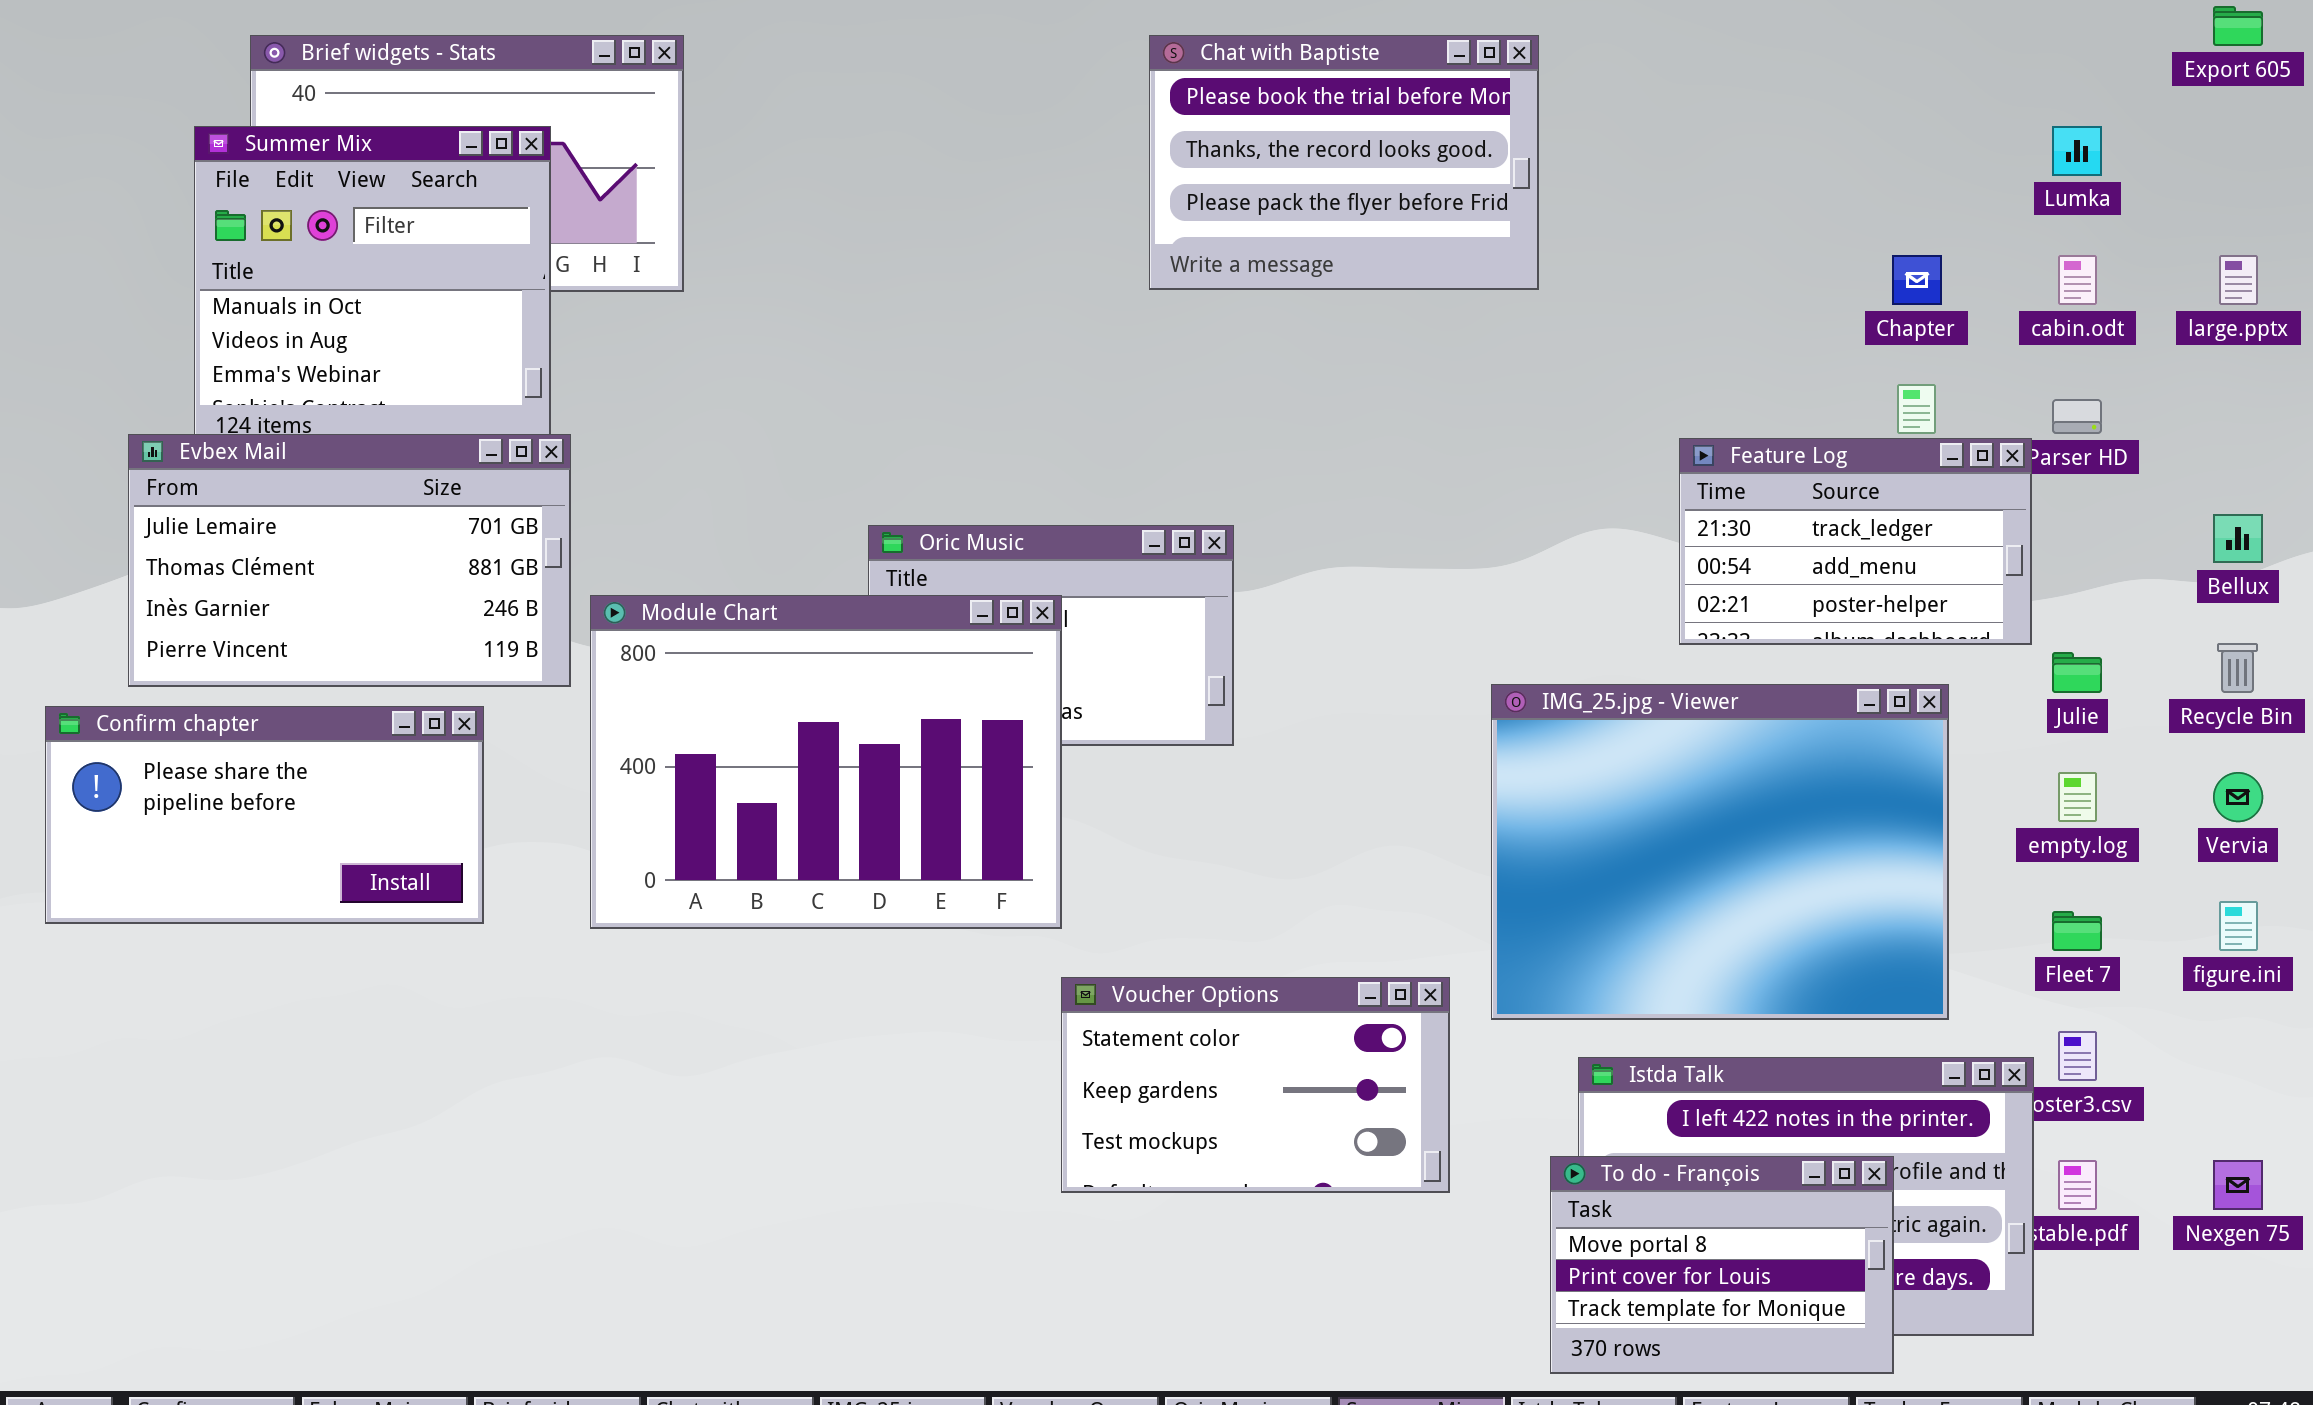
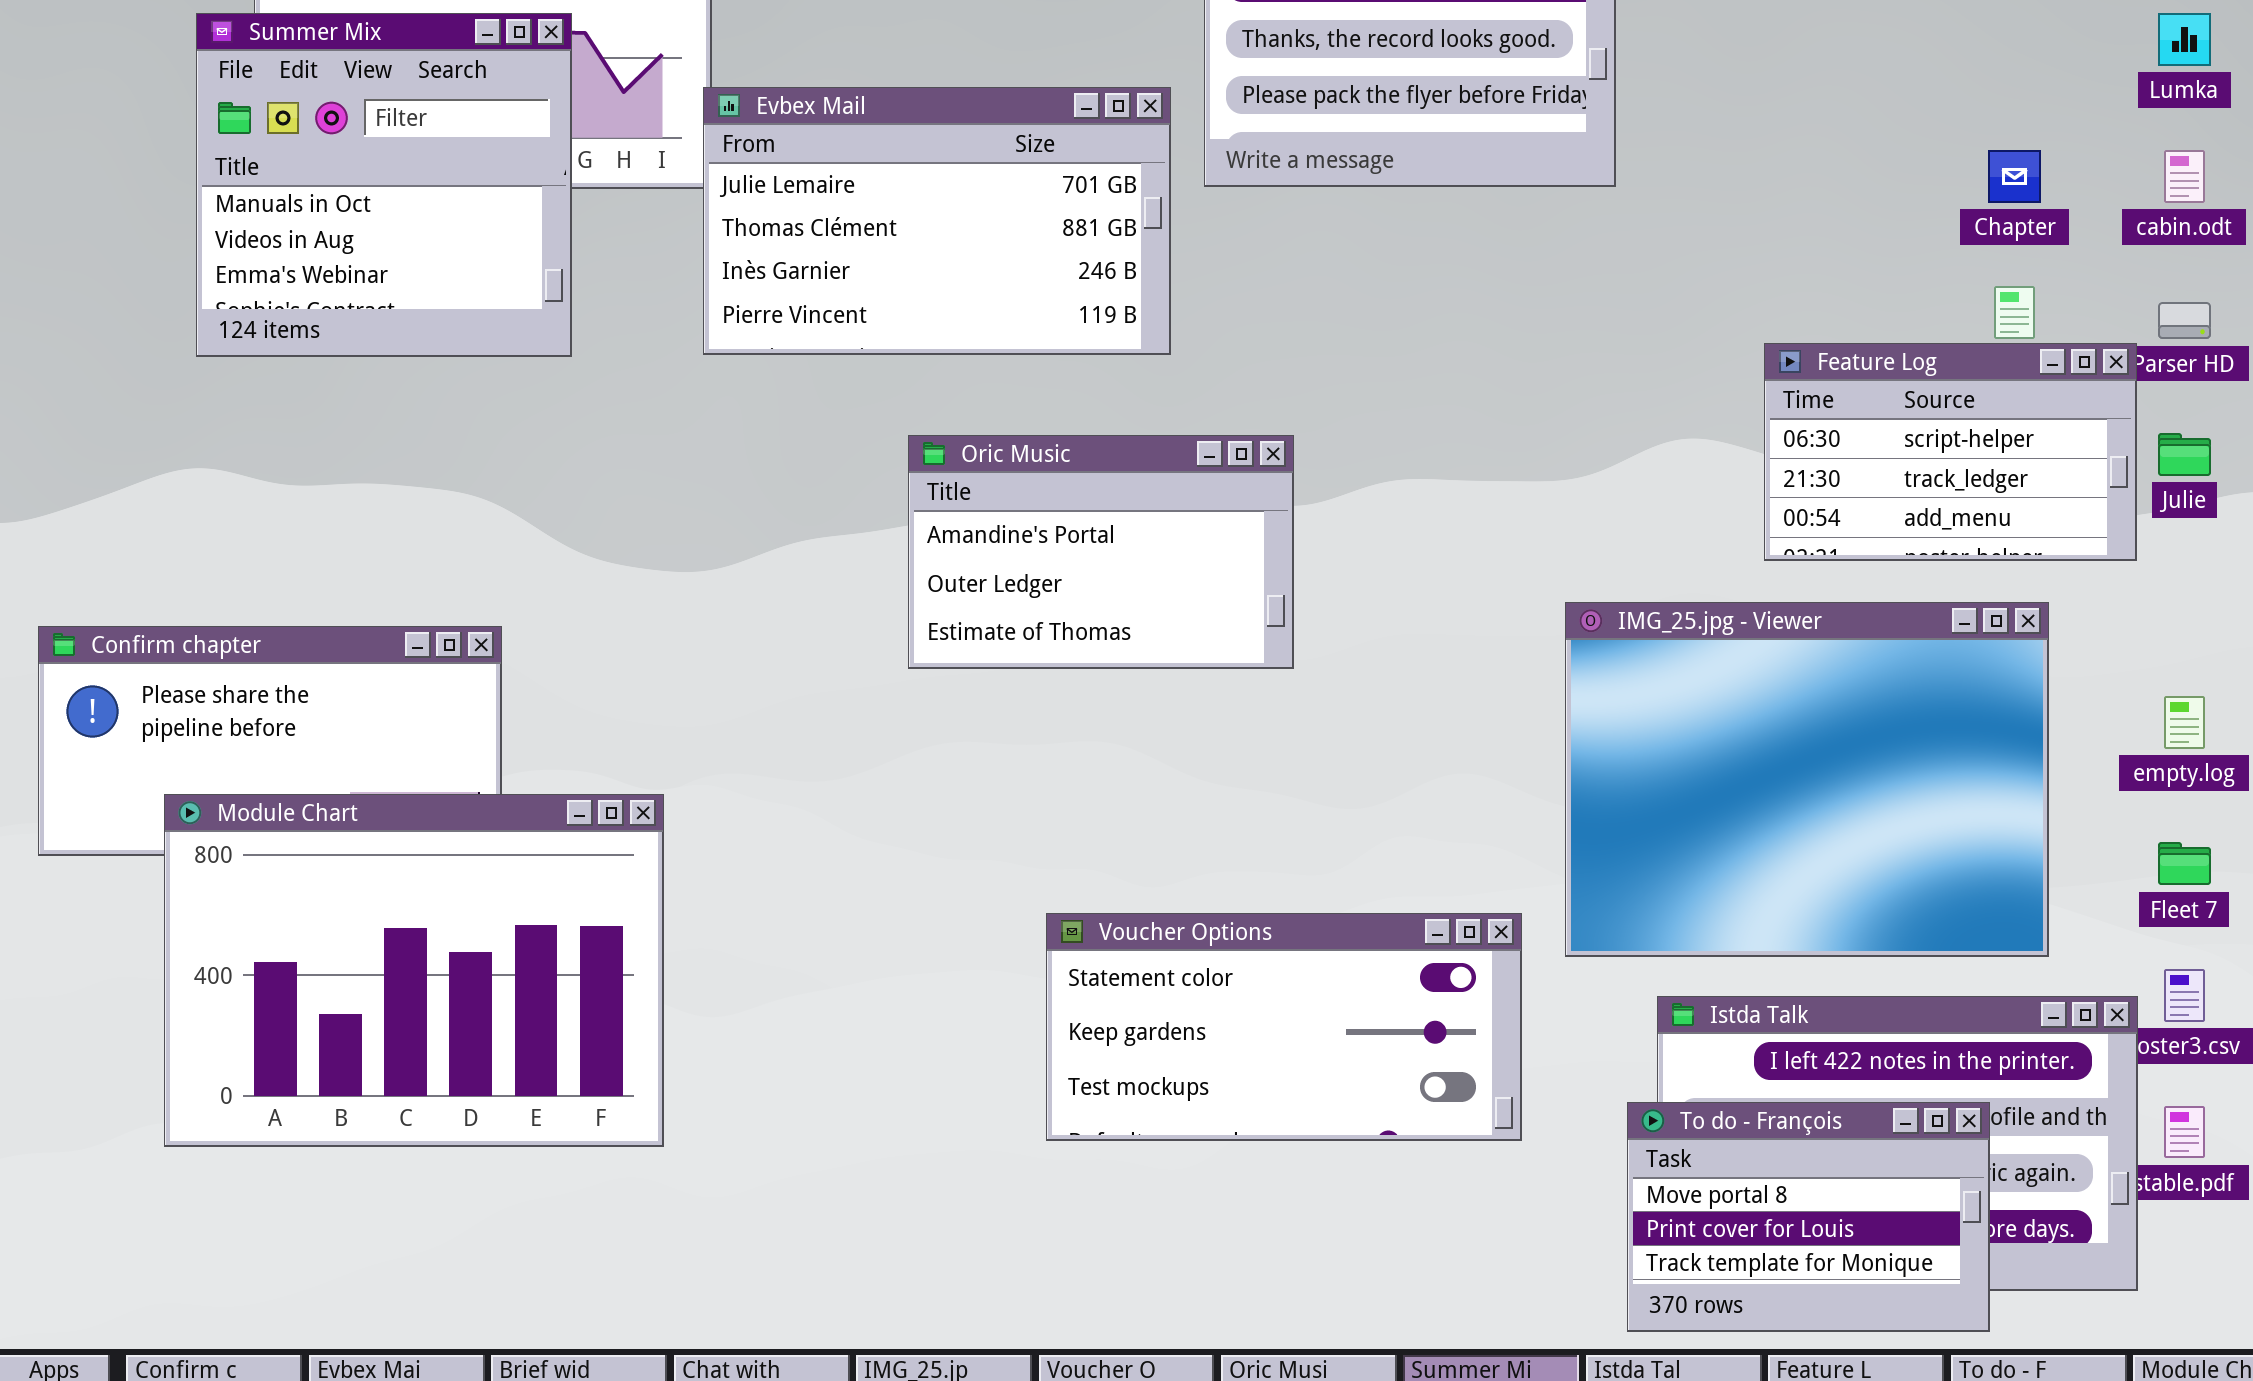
Evbex Mail: [128,434,571,687] -> [703,87,1171,355], moved
Feature Log: [1679,438,2032,645] -> [1764,343,2137,561], scrolled up 1 row
Module Chart: [590,595,1062,929] -> [164,794,664,1147], moved
Julie: [2052,652,2102,693] -> [2158,433,2211,476], moved
Voucher Options: [1061,977,1450,1193] -> [1046,913,1522,1141], resized

